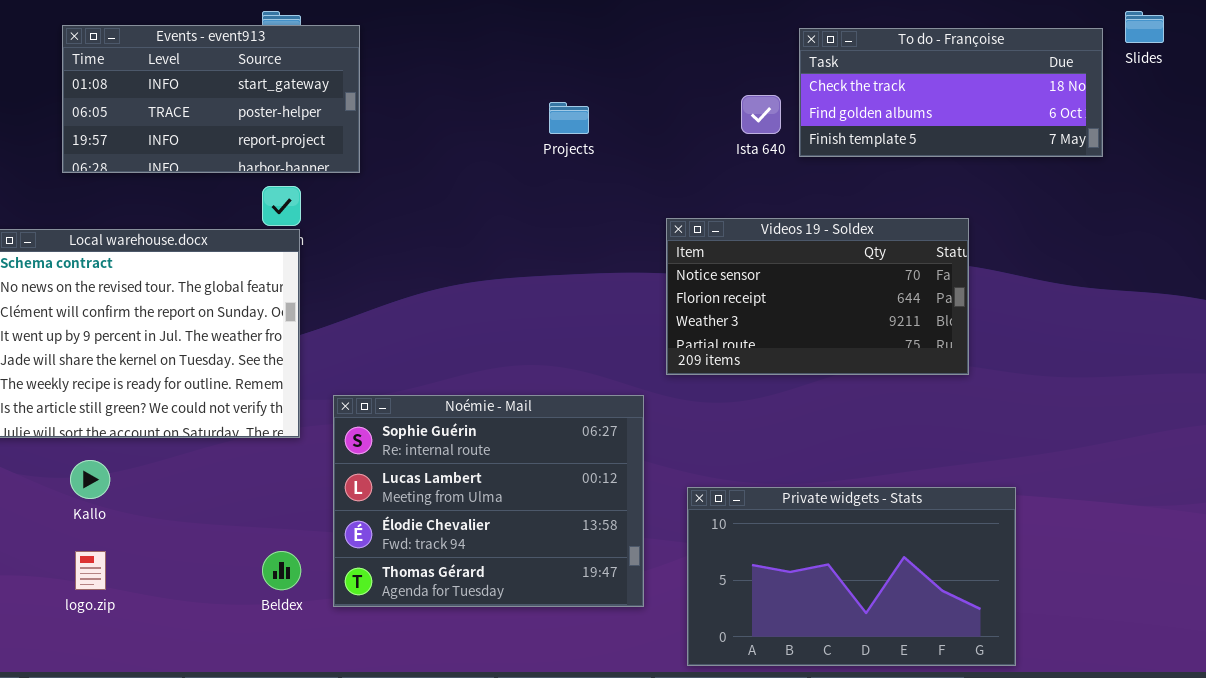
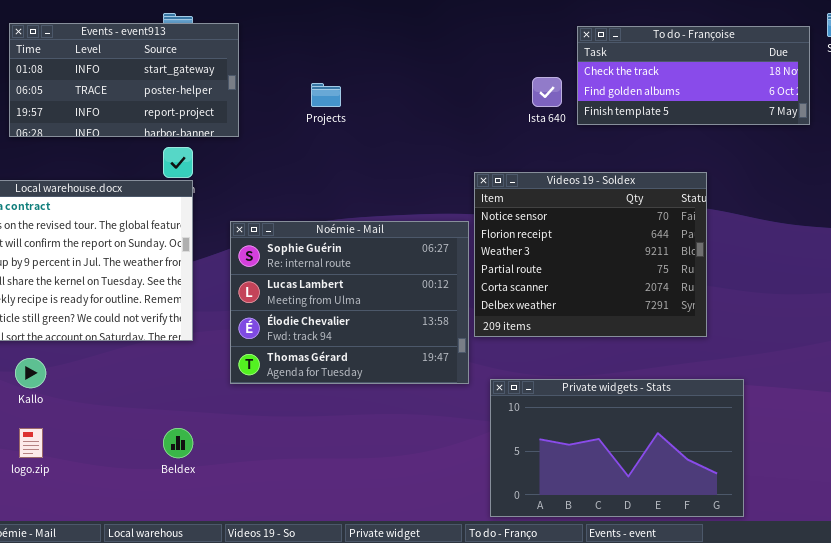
Projects: [549,102,589,134] -> [311,83,341,107], moved
Videos 19 - Soldex: [666,218,969,375] -> [474,172,707,337], resized
Noémie - Mail: [333,395,644,607] -> [230,221,469,384], moved

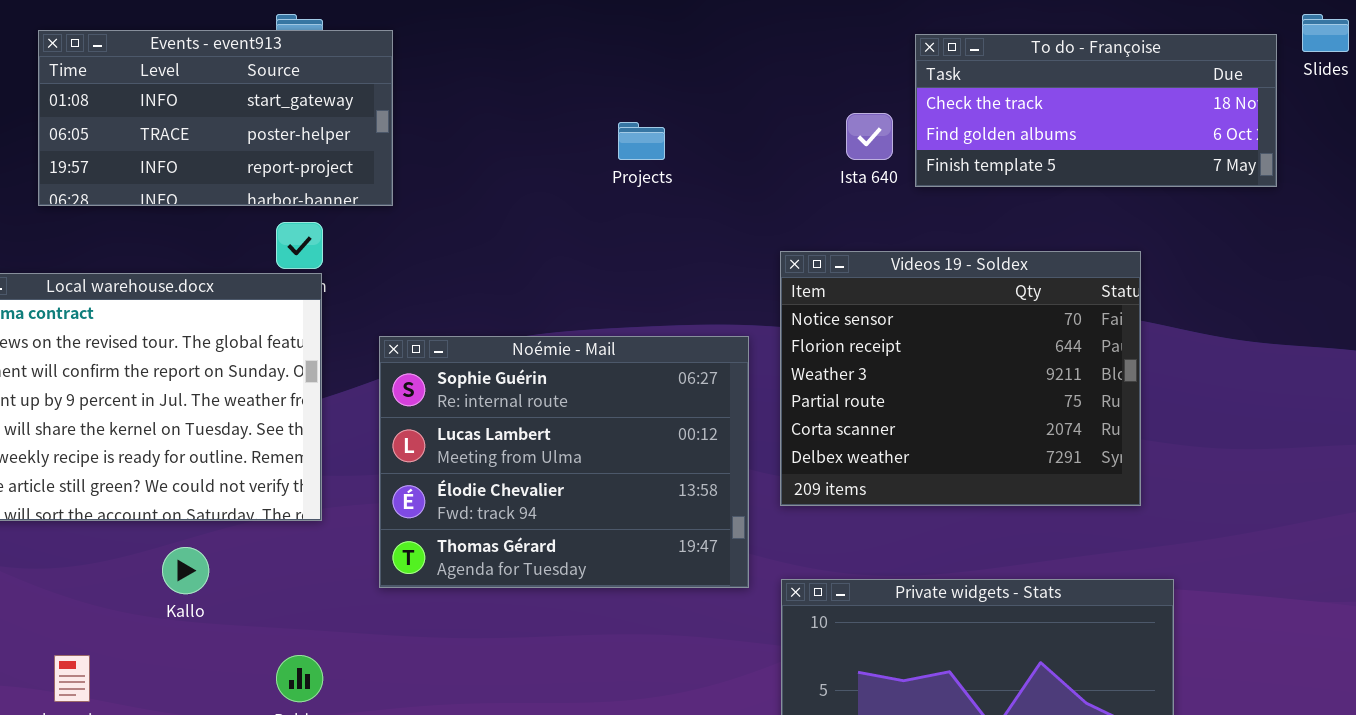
Projects: [311,83,341,107] -> [618,122,665,160], moved
Videos 19 - Soldex: [474,172,707,337] -> [780,251,1141,506], moved
Kallo: [15,358,46,388] -> [162,547,209,594], moved

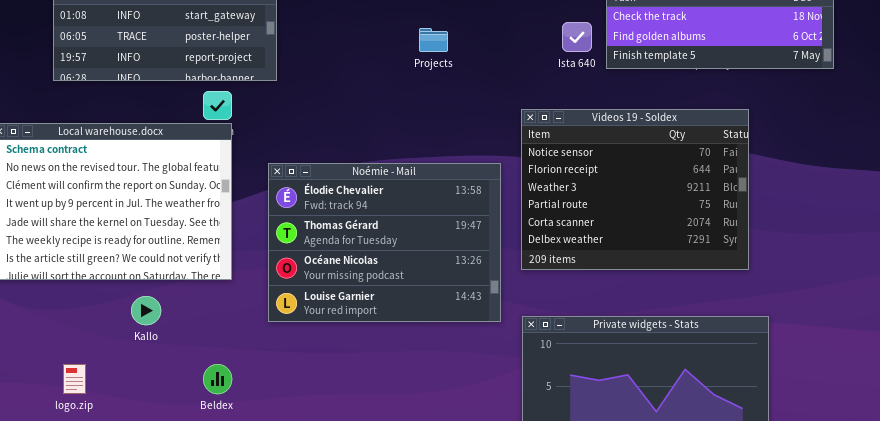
Noémie - Mail: [379,336,749,588] -> [268,163,501,322], scrolled down 2 rows

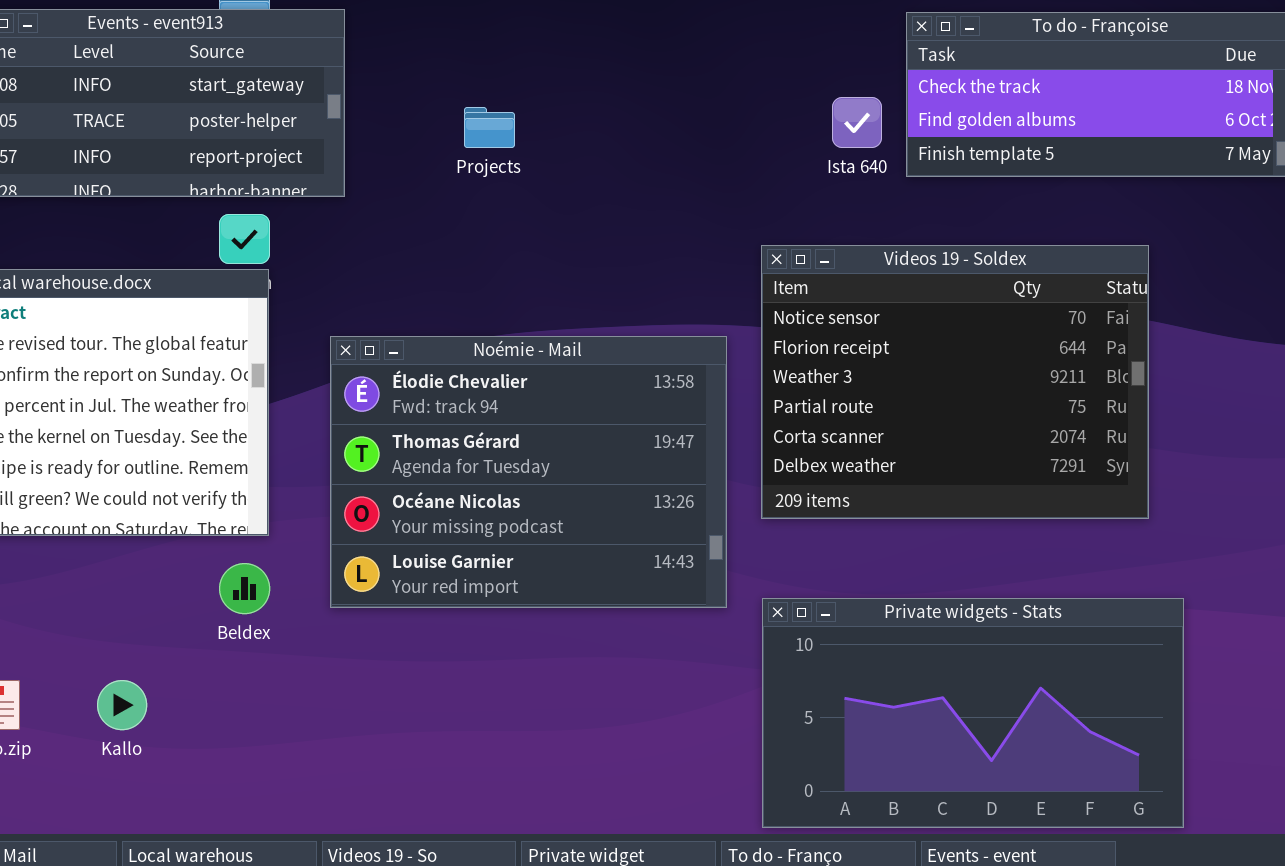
Projects: [419,28,448,52] -> [464,107,515,148], moved
Kallo: [131,296,161,325] -> [97,680,147,730], moved
Beldex: [203,364,232,394] -> [219,563,270,614], moved

